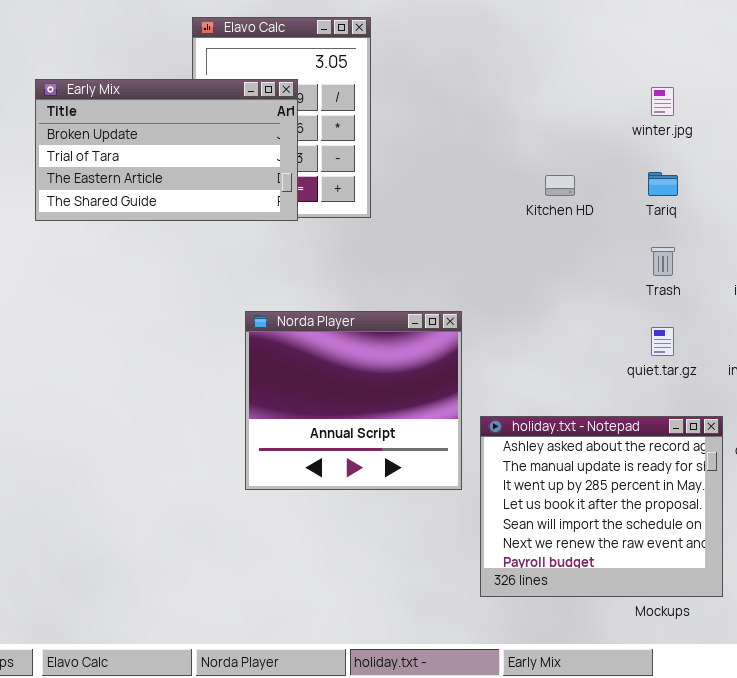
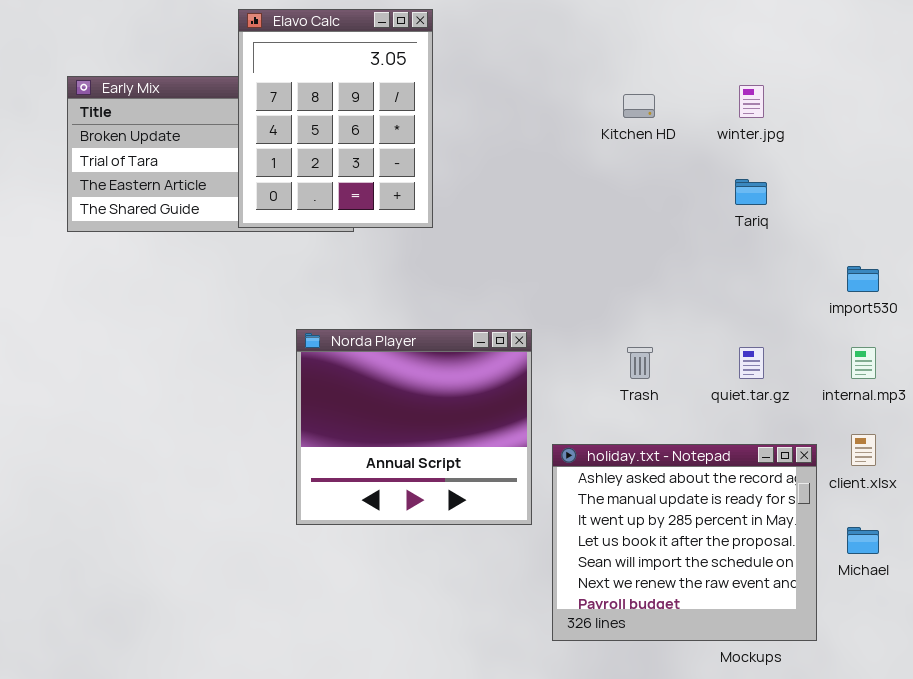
Elavo Calc: [192,17,371,218] -> [238,9,433,228], raised
Kitchen HD: [545,175,575,196] -> [623,94,655,118], moved
Trash: [651,247,675,276] -> [627,347,653,379], moved

